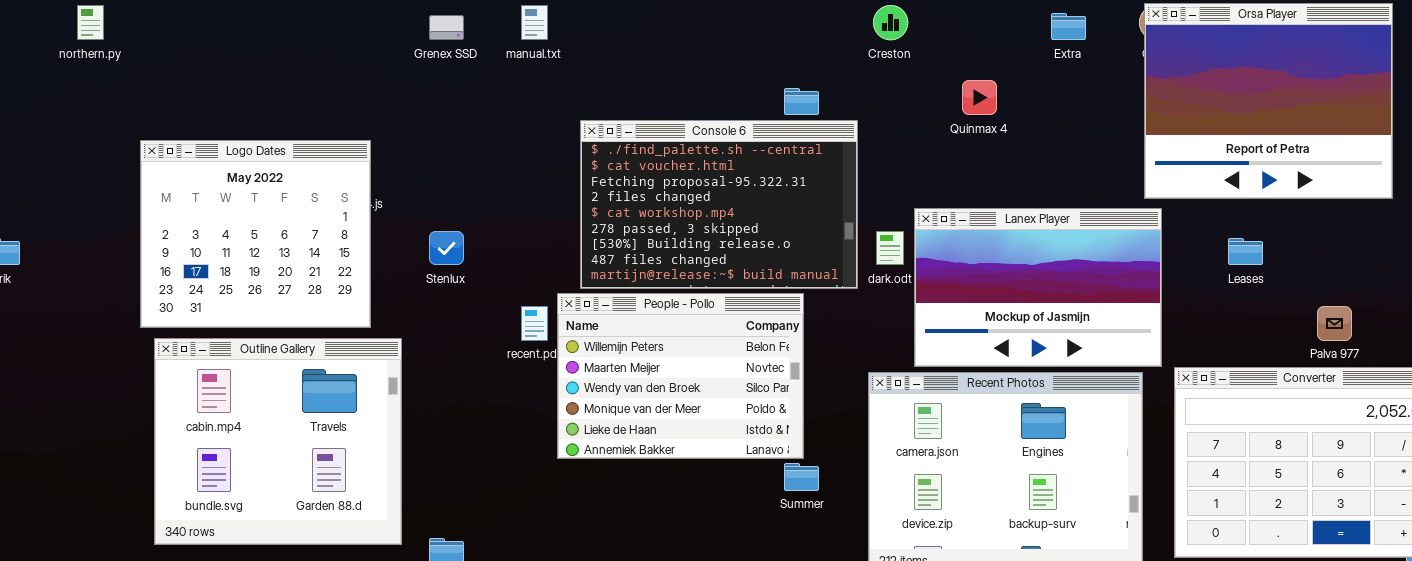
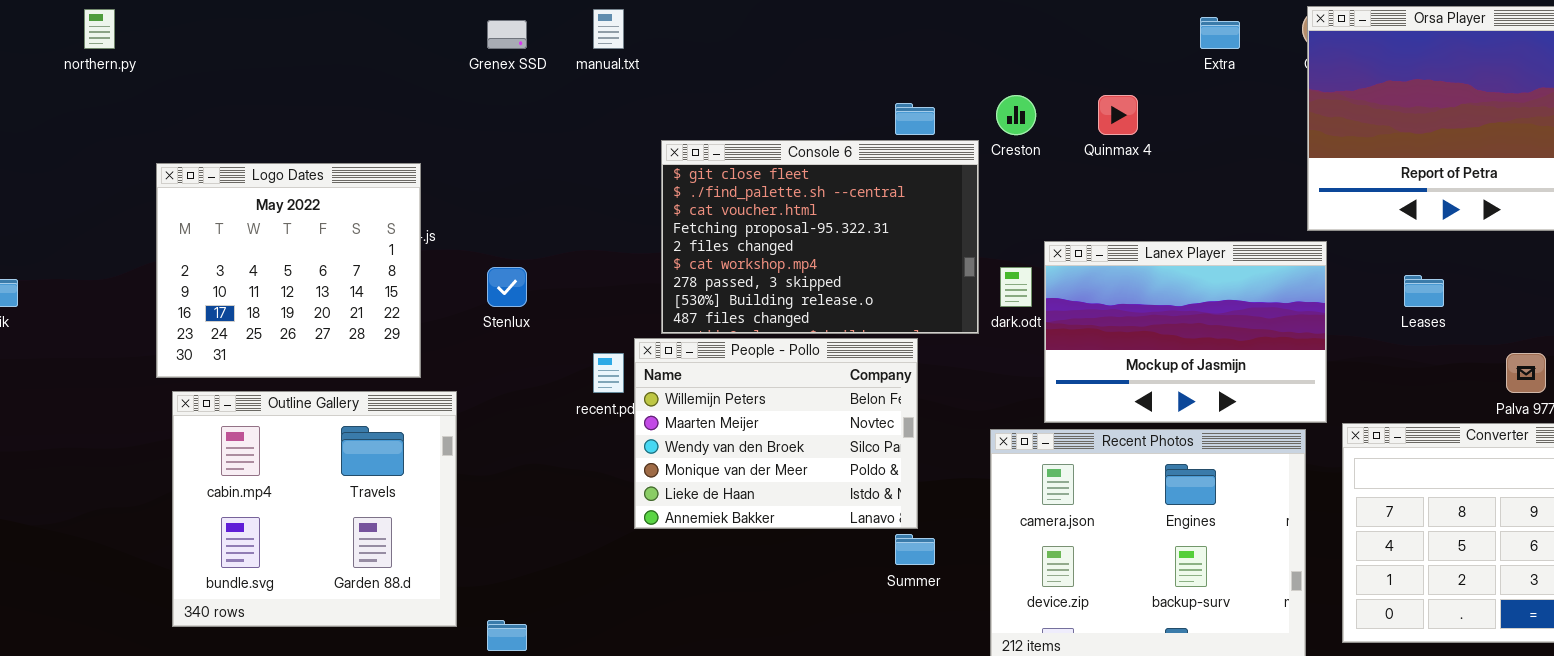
Creston: [873,5,908,40] -> [996,95,1036,135], moved
Console 6: [580,120,858,289] -> [661,140,979,334], scrolled up 1 row

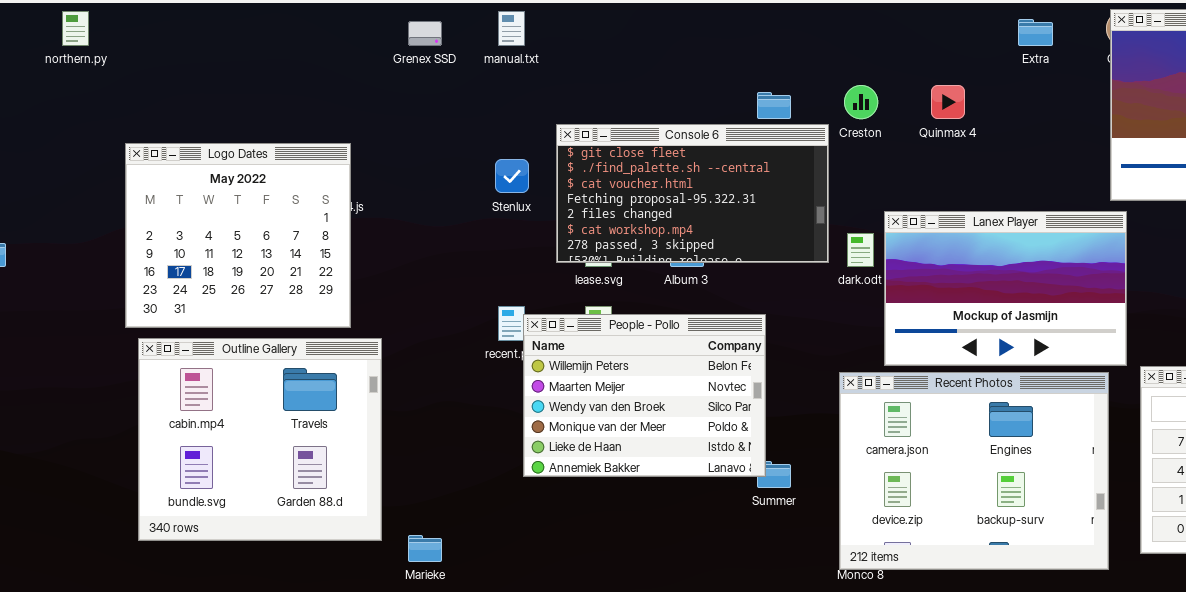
Console 6: [661,140,979,334] -> [556,124,829,263], resized
Stenlux: [487,267,527,307] -> [495,159,529,193], moved
People - Pollo: [634,338,918,529] -> [523,314,766,477], moved

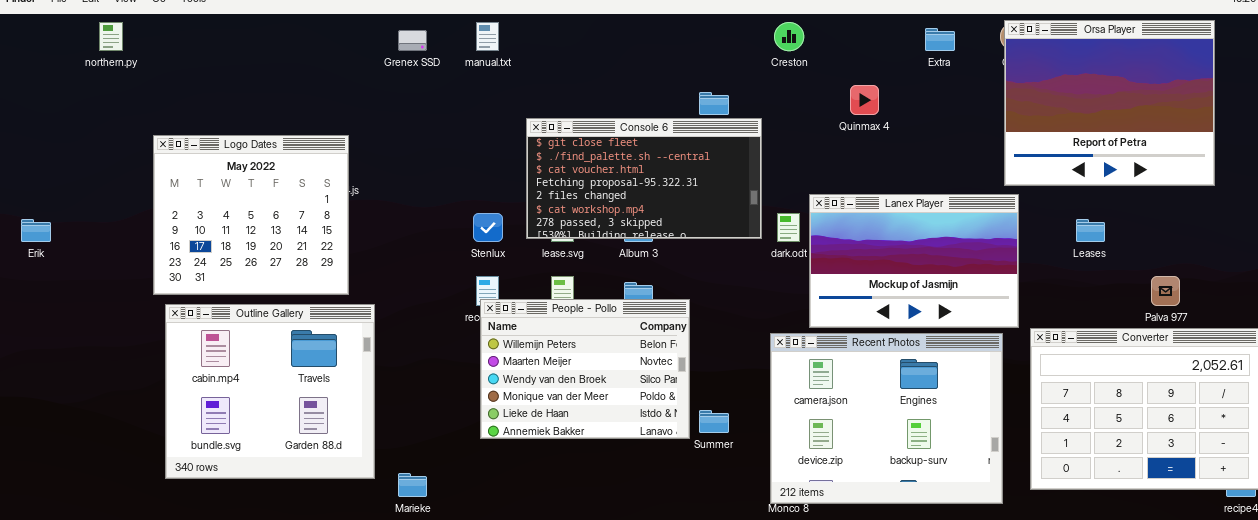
Creston: [844,85,878,119] -> [774,22,804,51], moved
Stenlux: [495,159,529,193] -> [473,213,503,242], moved
People - Pollo: [523,314,766,477] -> [480,299,690,439], moved

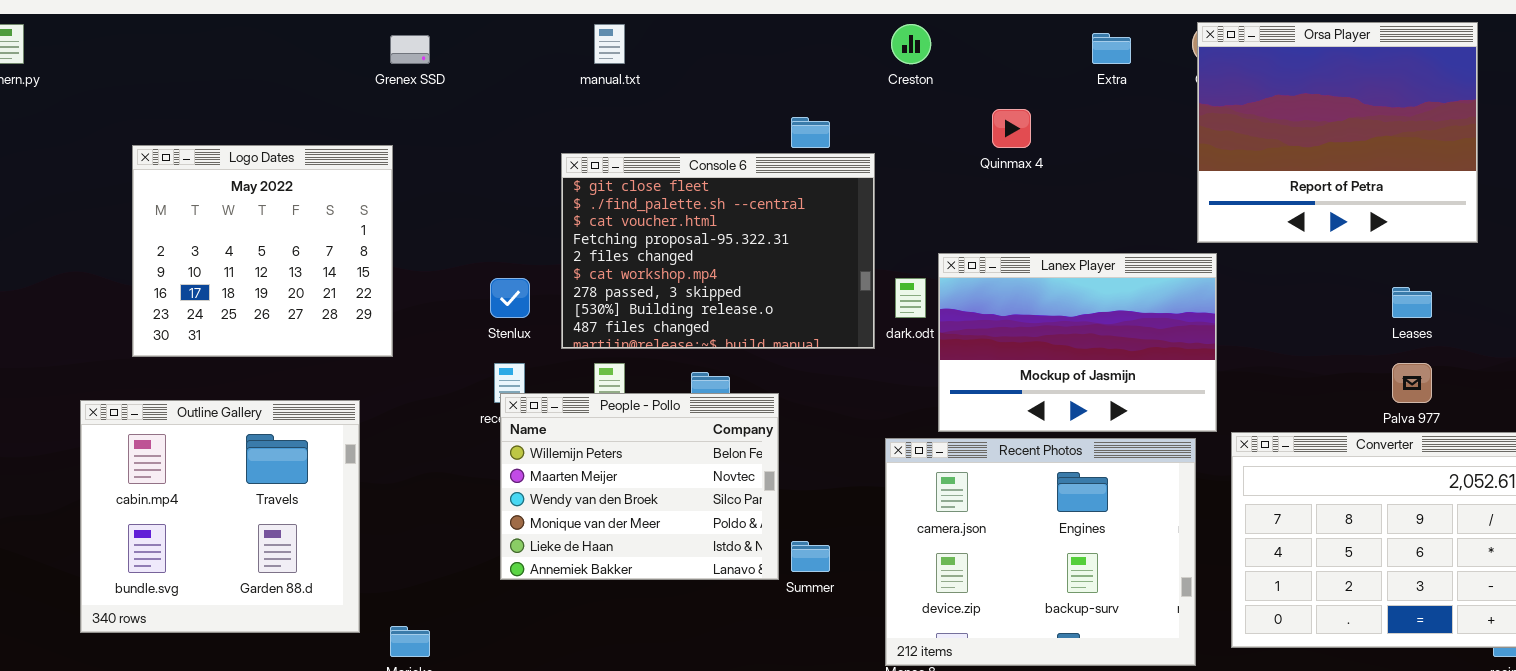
manual.txt: [476,22,499,51] -> [594,24,625,64], moved
Console 6: [526,118,762,239] -> [561,153,875,349], resized
Logo Dates: [153,135,349,295] -> [132,145,393,357], moved
Leases: [1076,219,1105,242] -> [1392,287,1432,318], moved

